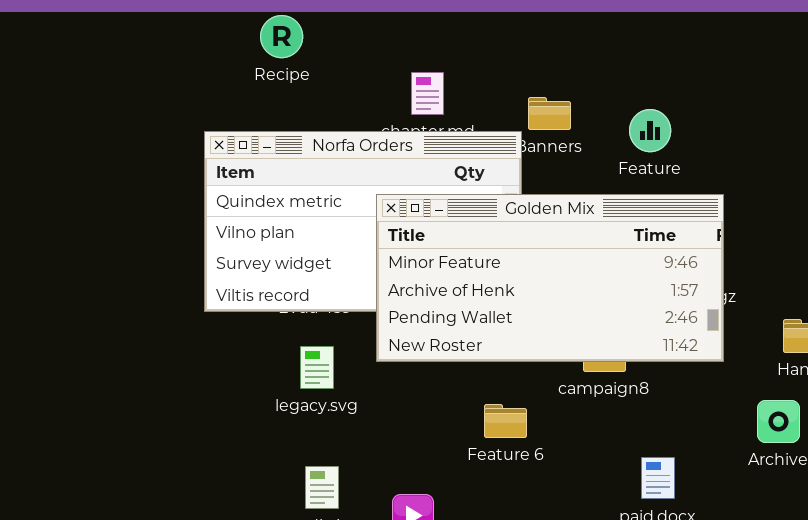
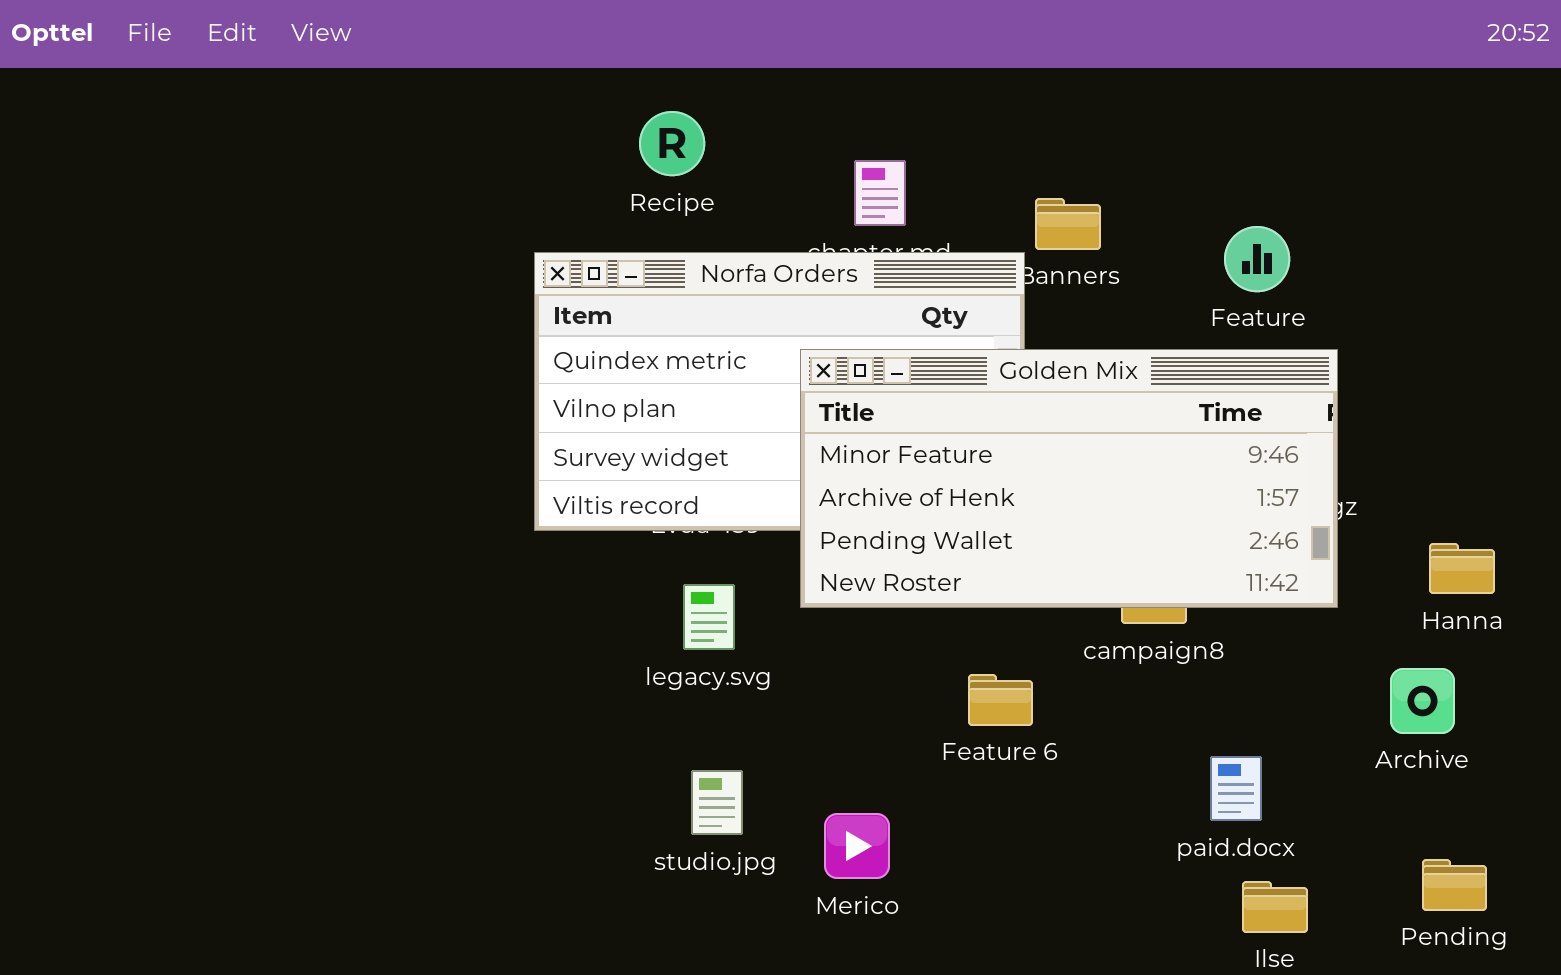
Recipe: [260,15,303,58] -> [639,111,705,176], moved
Feature: [629,109,671,152] -> [1224,226,1290,292], moved

